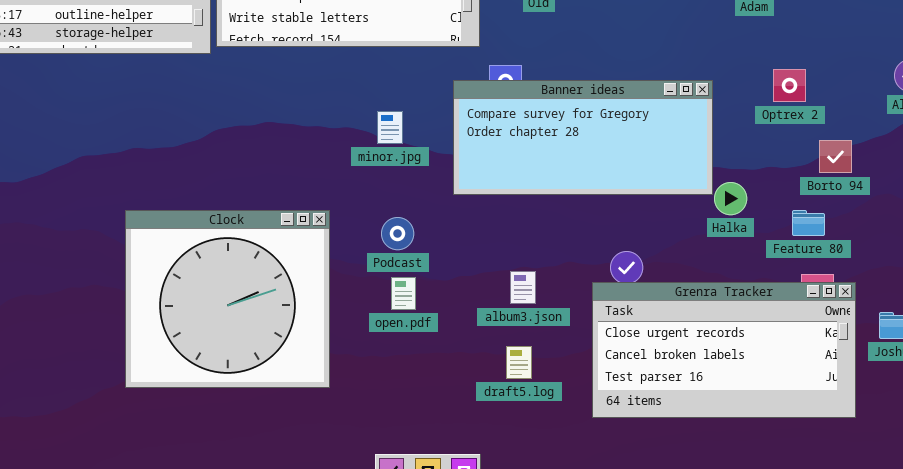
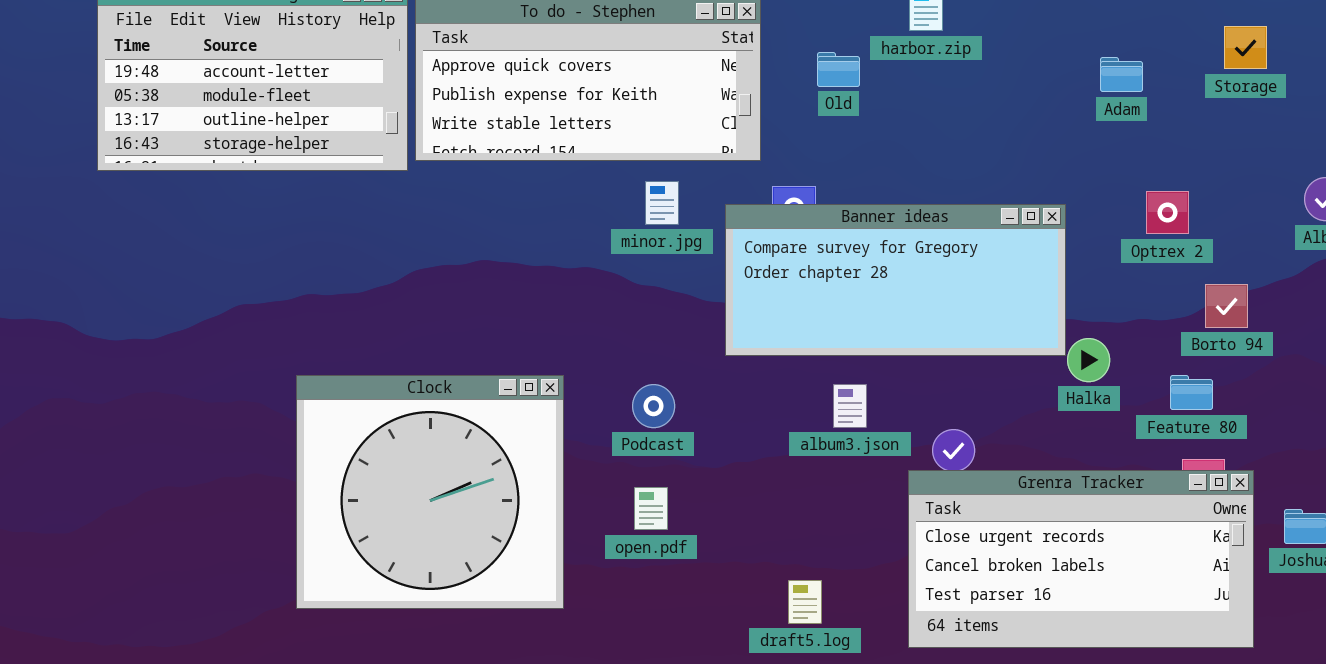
minor.jpg: [377,111,403,144] -> [645,181,679,225], moved
album3.json: [510,271,536,304] -> [833,384,867,428], moved
open.pdf: [391,277,416,310] -> [634,487,668,530], moved
draft5.log: [506,346,532,379] -> [788,580,822,624], moved

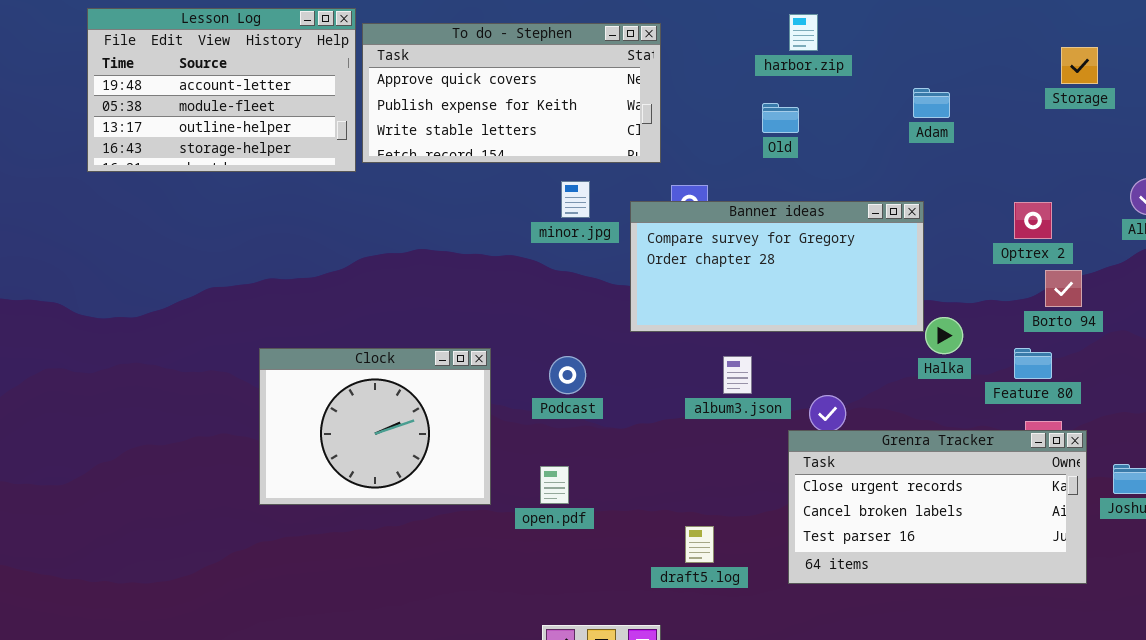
Old: [817,52,860,87] -> [762,103,799,133], moved
Adam: [1100,57,1143,92] -> [913,88,950,118], moved
Optrex 2: [1146,191,1189,234] -> [1014,202,1052,239], moved
Clock: [296,375,564,609] -> [259,348,491,505], resized
open.pdf: [634,487,668,530] -> [540,466,569,504], moved

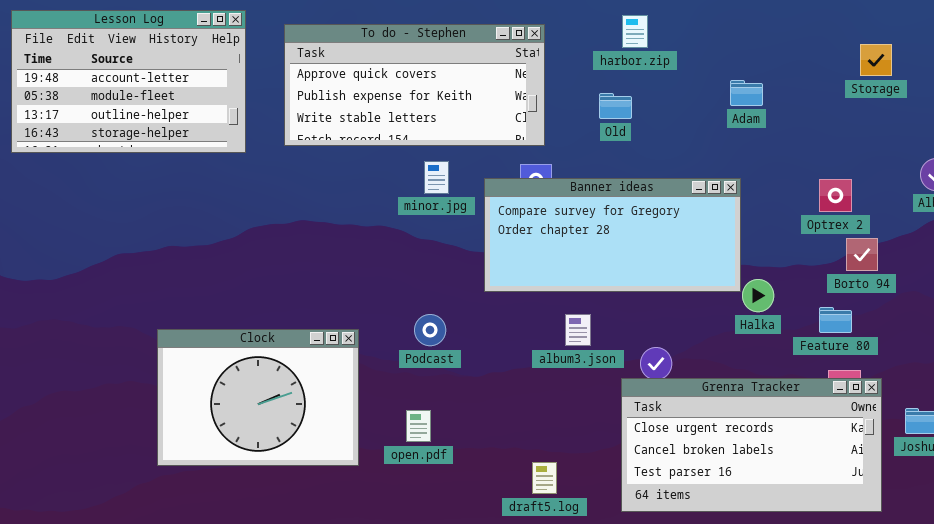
To do - Stephen: [362,23,661,163] -> [284,24,545,146], moved
Clock: [259,348,491,505] -> [157,329,359,466], moved

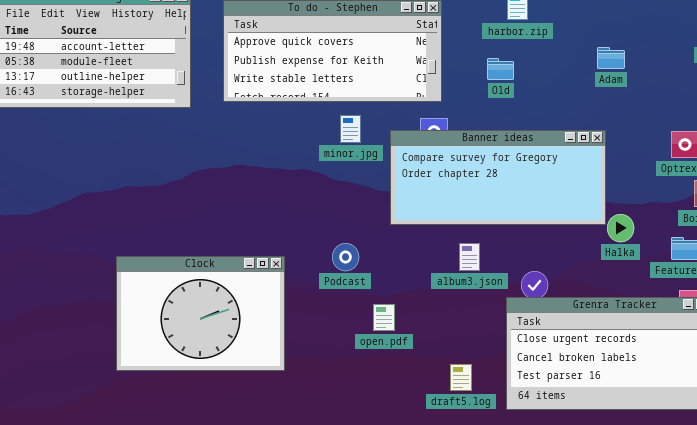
open.pdf: [406,410,431,442] -> [373,304,395,331], moved
draft5.log: [532,462,557,494] -> [450,364,472,391], moved

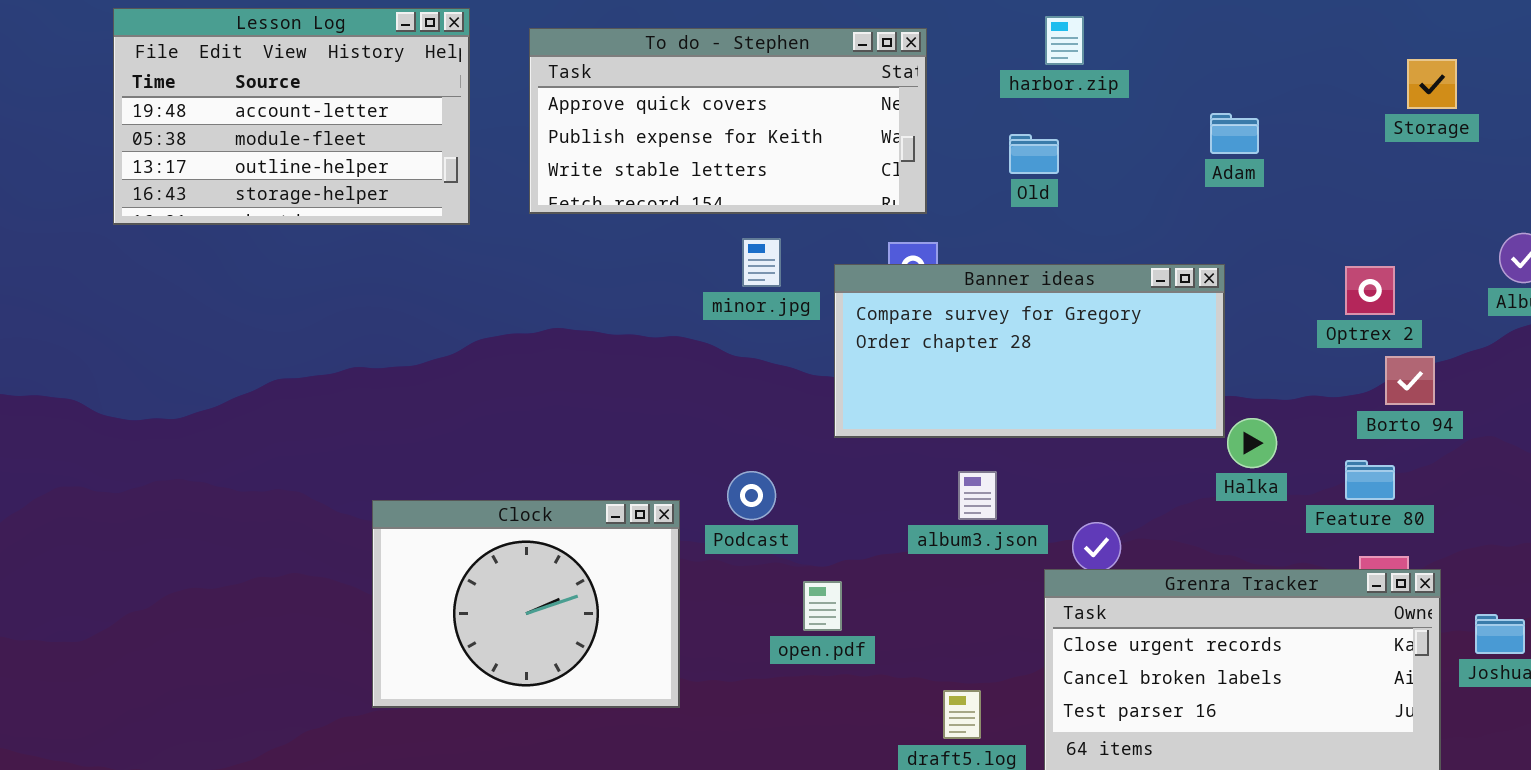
Clock: [116,256,285,371] -> [372,500,680,708], moved

